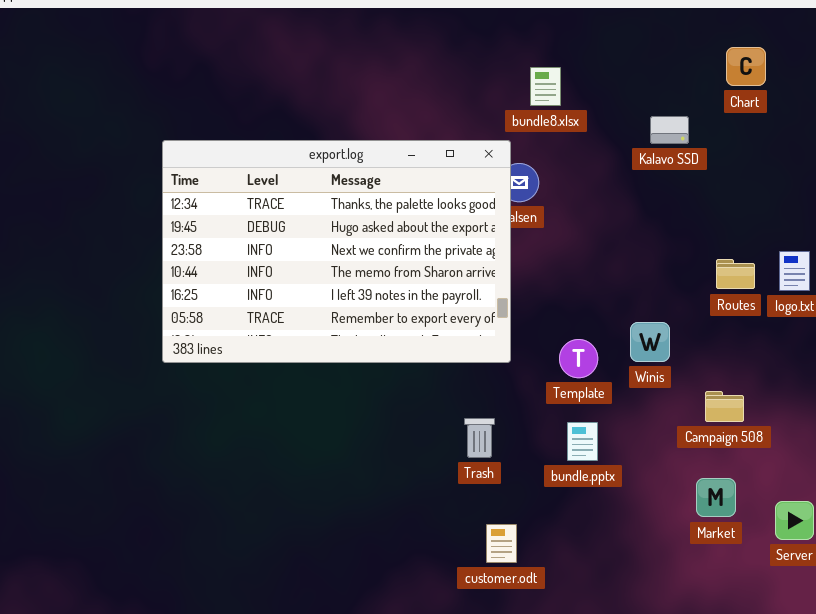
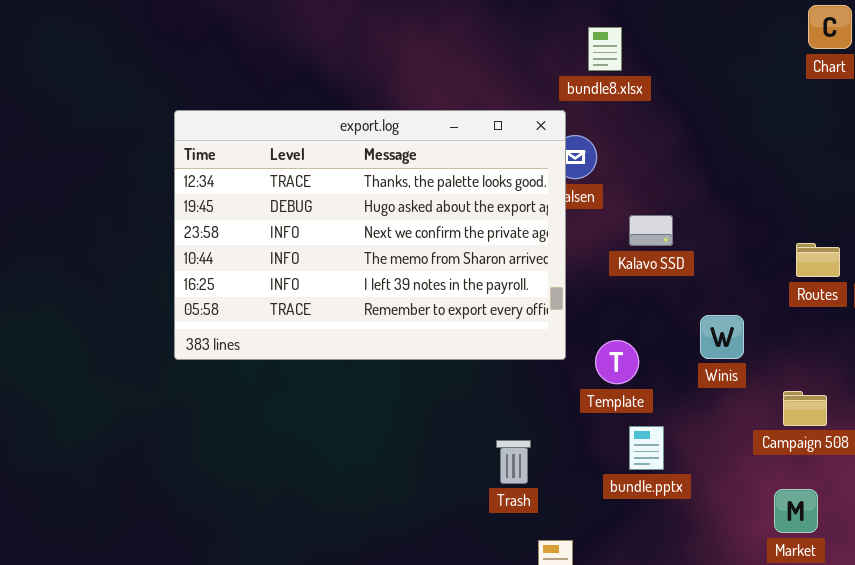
Kalavo SSD: [650,116,689,144] -> [629,215,673,246], moved
Template: [559,339,598,378] -> [595,340,639,384], moved
Trash: [464,418,495,458] -> [496,440,531,484], moved

